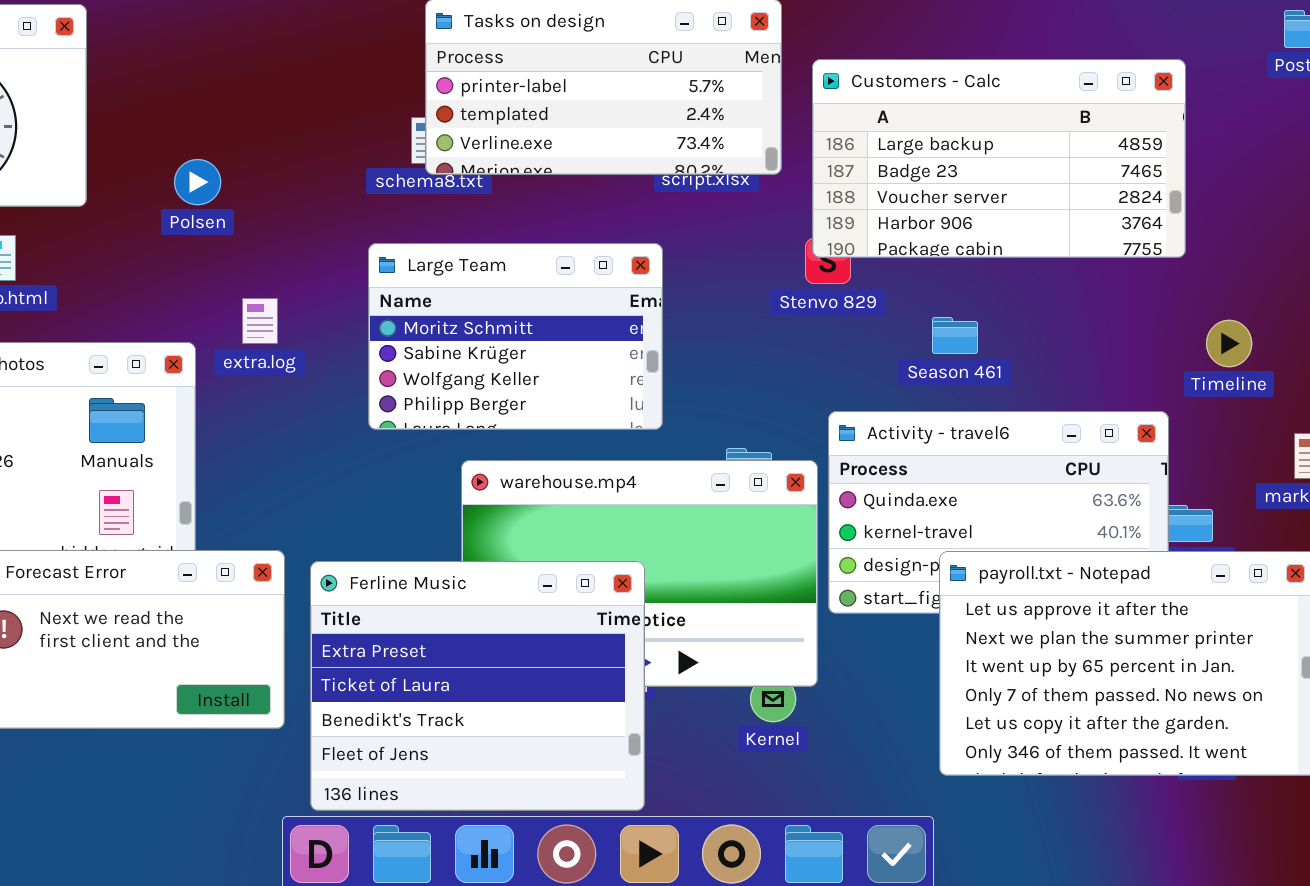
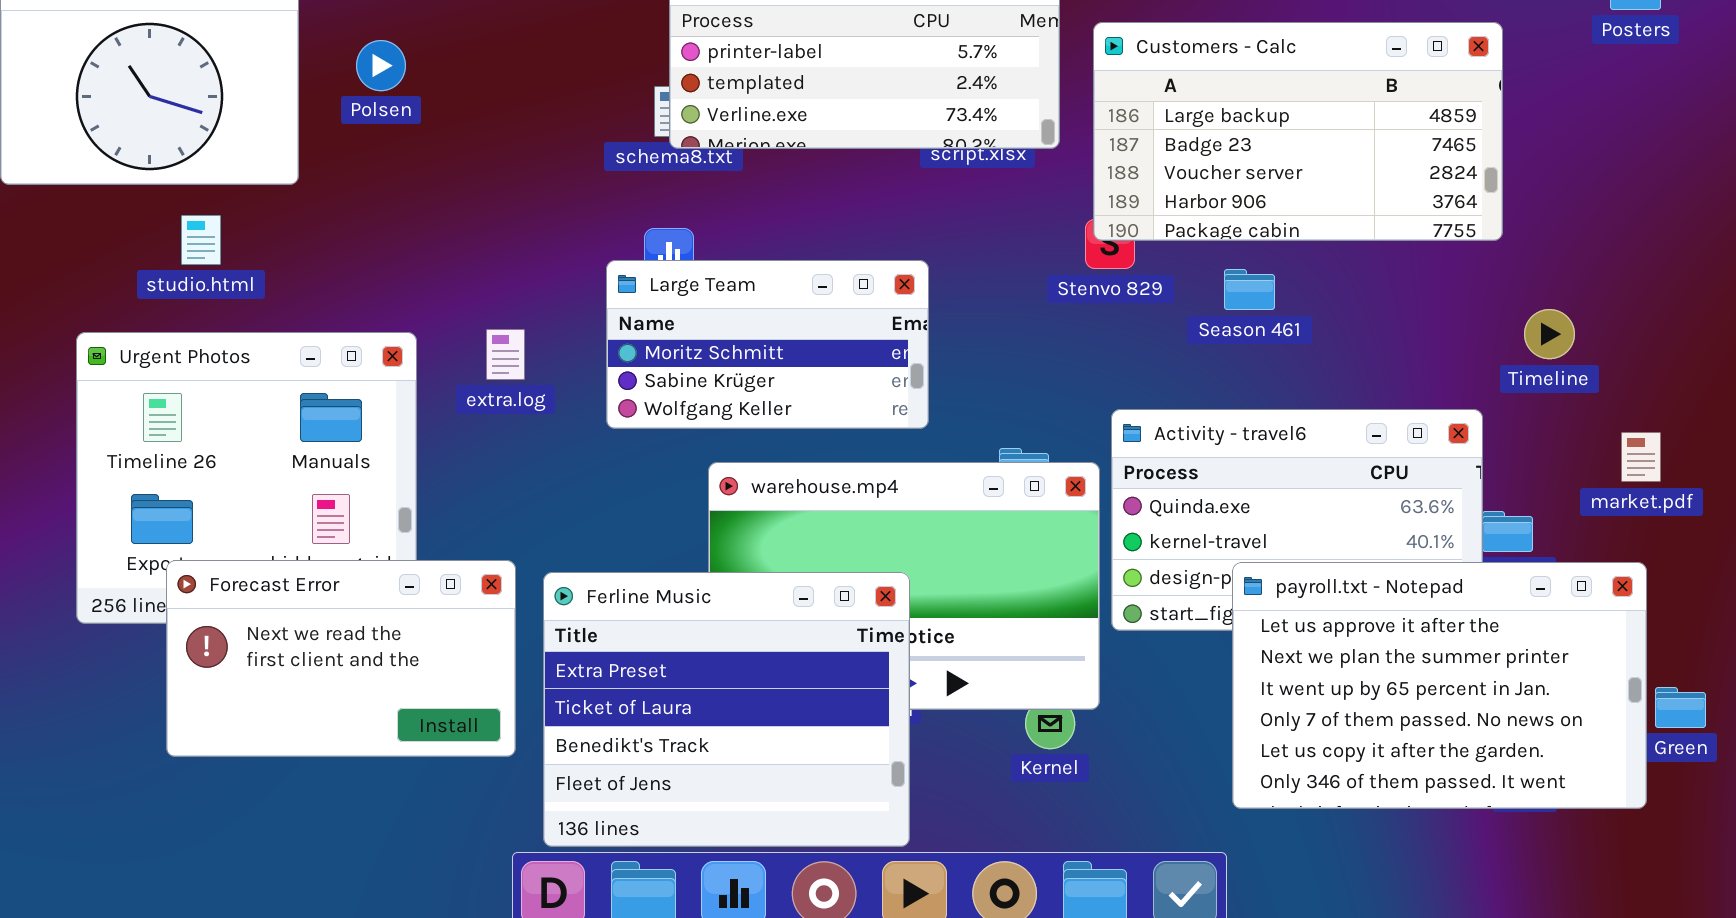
Polsen: [174,159,221,205] -> [356,40,406,91], moved
Large Team: [368,243,663,430] -> [606,260,929,429], resized
extra.log: [242,298,278,344] -> [486,329,525,380], moved
Season 461: [932,317,978,354] -> [1224,269,1275,310], moved

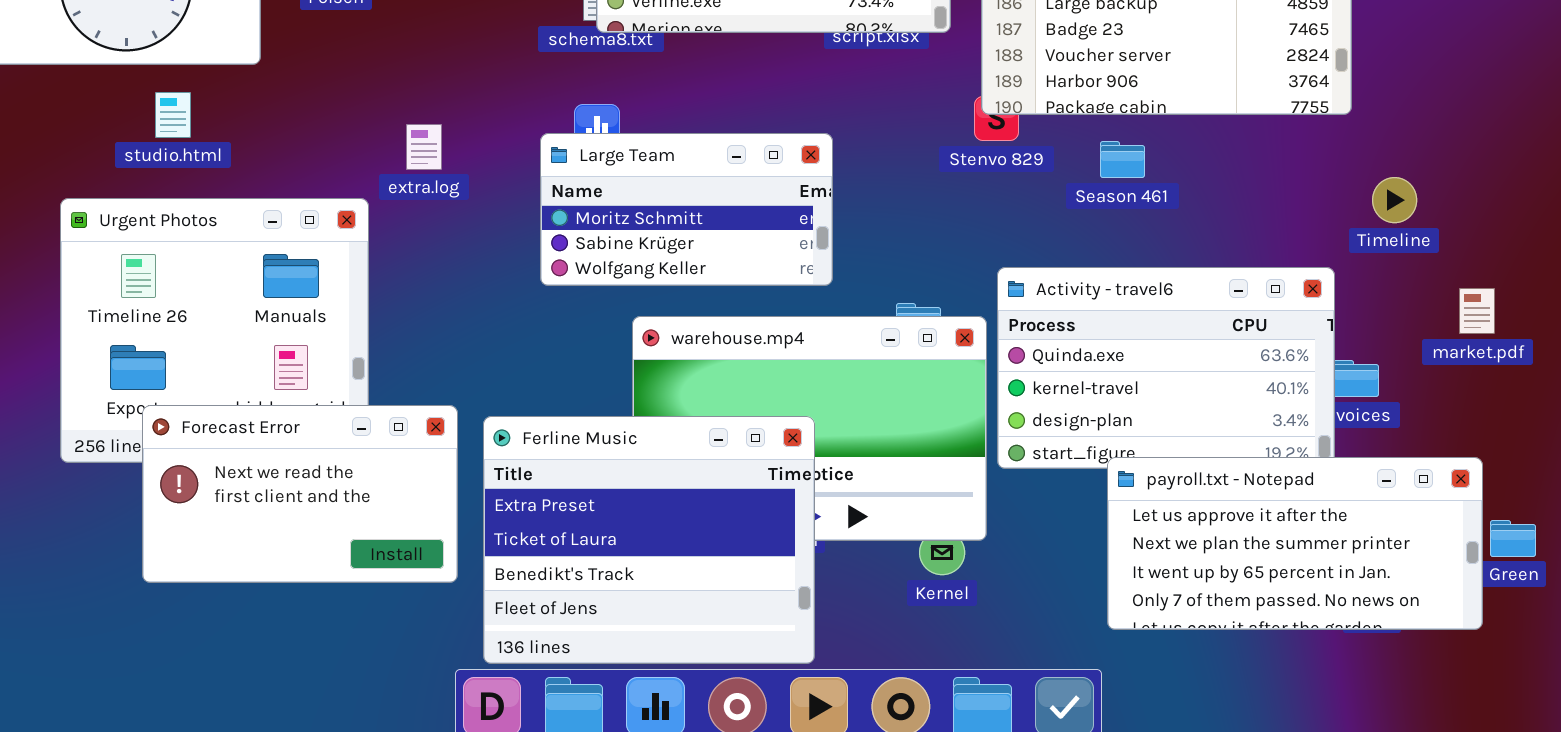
extra.log: [486,329,525,380] -> [406,124,442,170], moved
payroll.txt - Notepad: [1232,562,1647,809] -> [1107,457,1483,630], resized

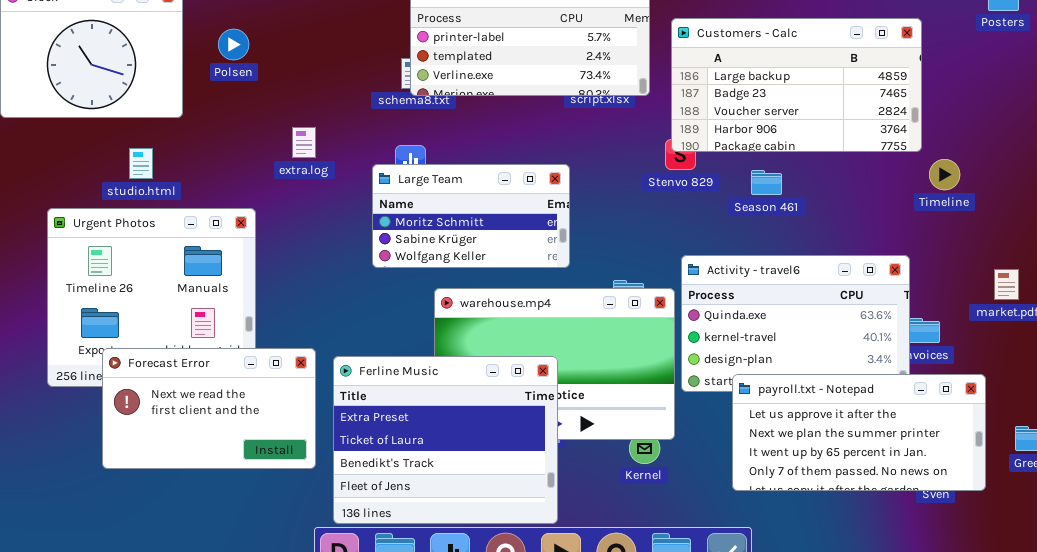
studio.html: [155,92,191,138] -> [129,148,153,179], moved
extra.log: [406,124,442,170] -> [292,127,316,158], moved
Timeline: [1372,177,1417,223] -> [929,159,960,190], moved
payroll.txt - Notepad: [1107,457,1483,630] -> [732,374,986,491], moved

